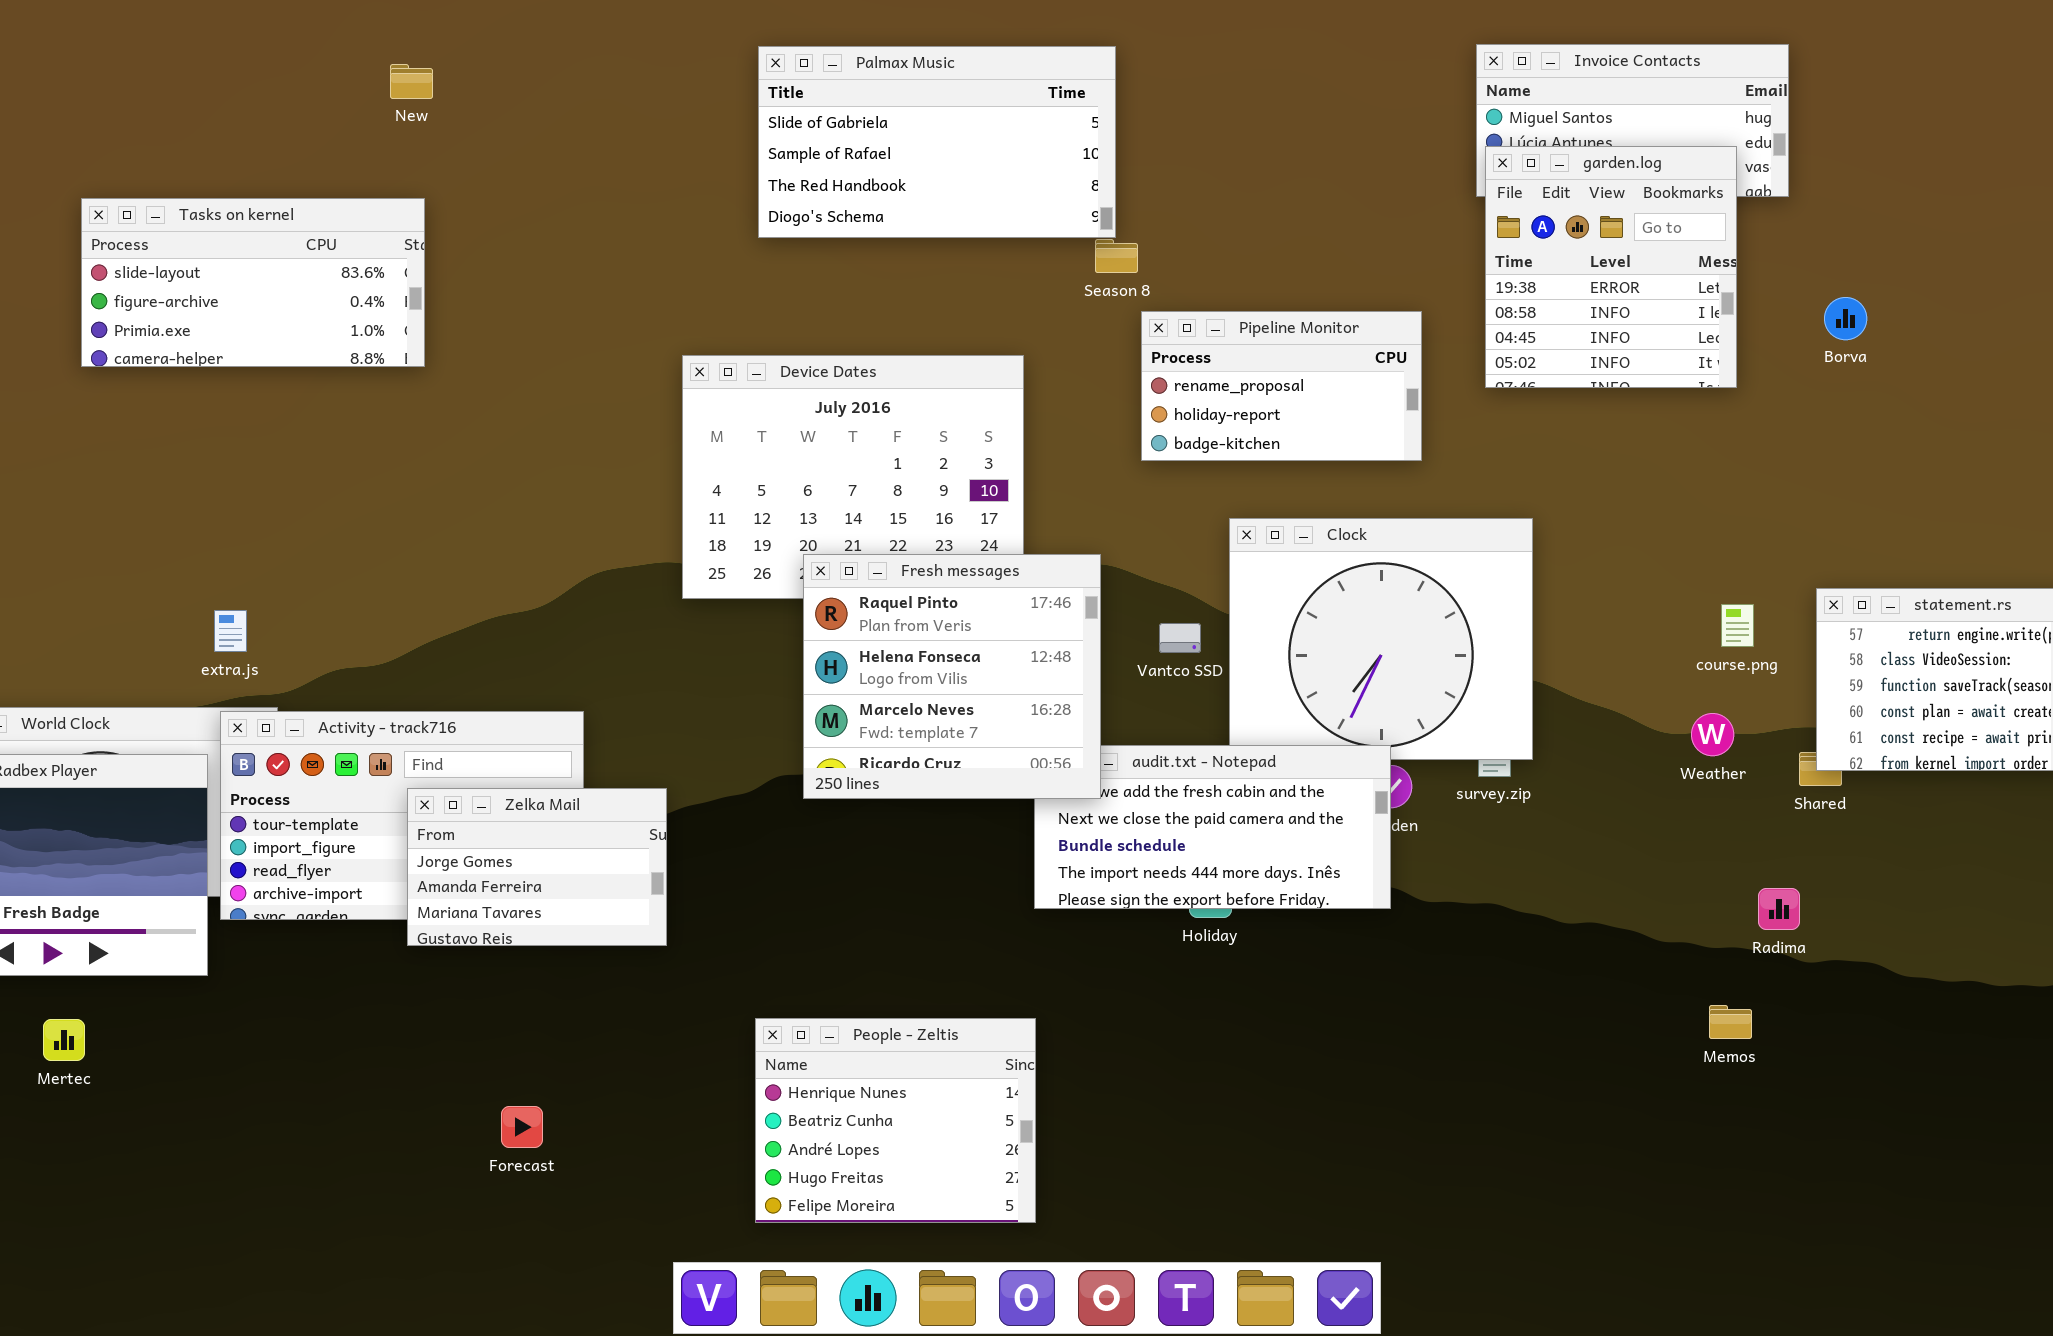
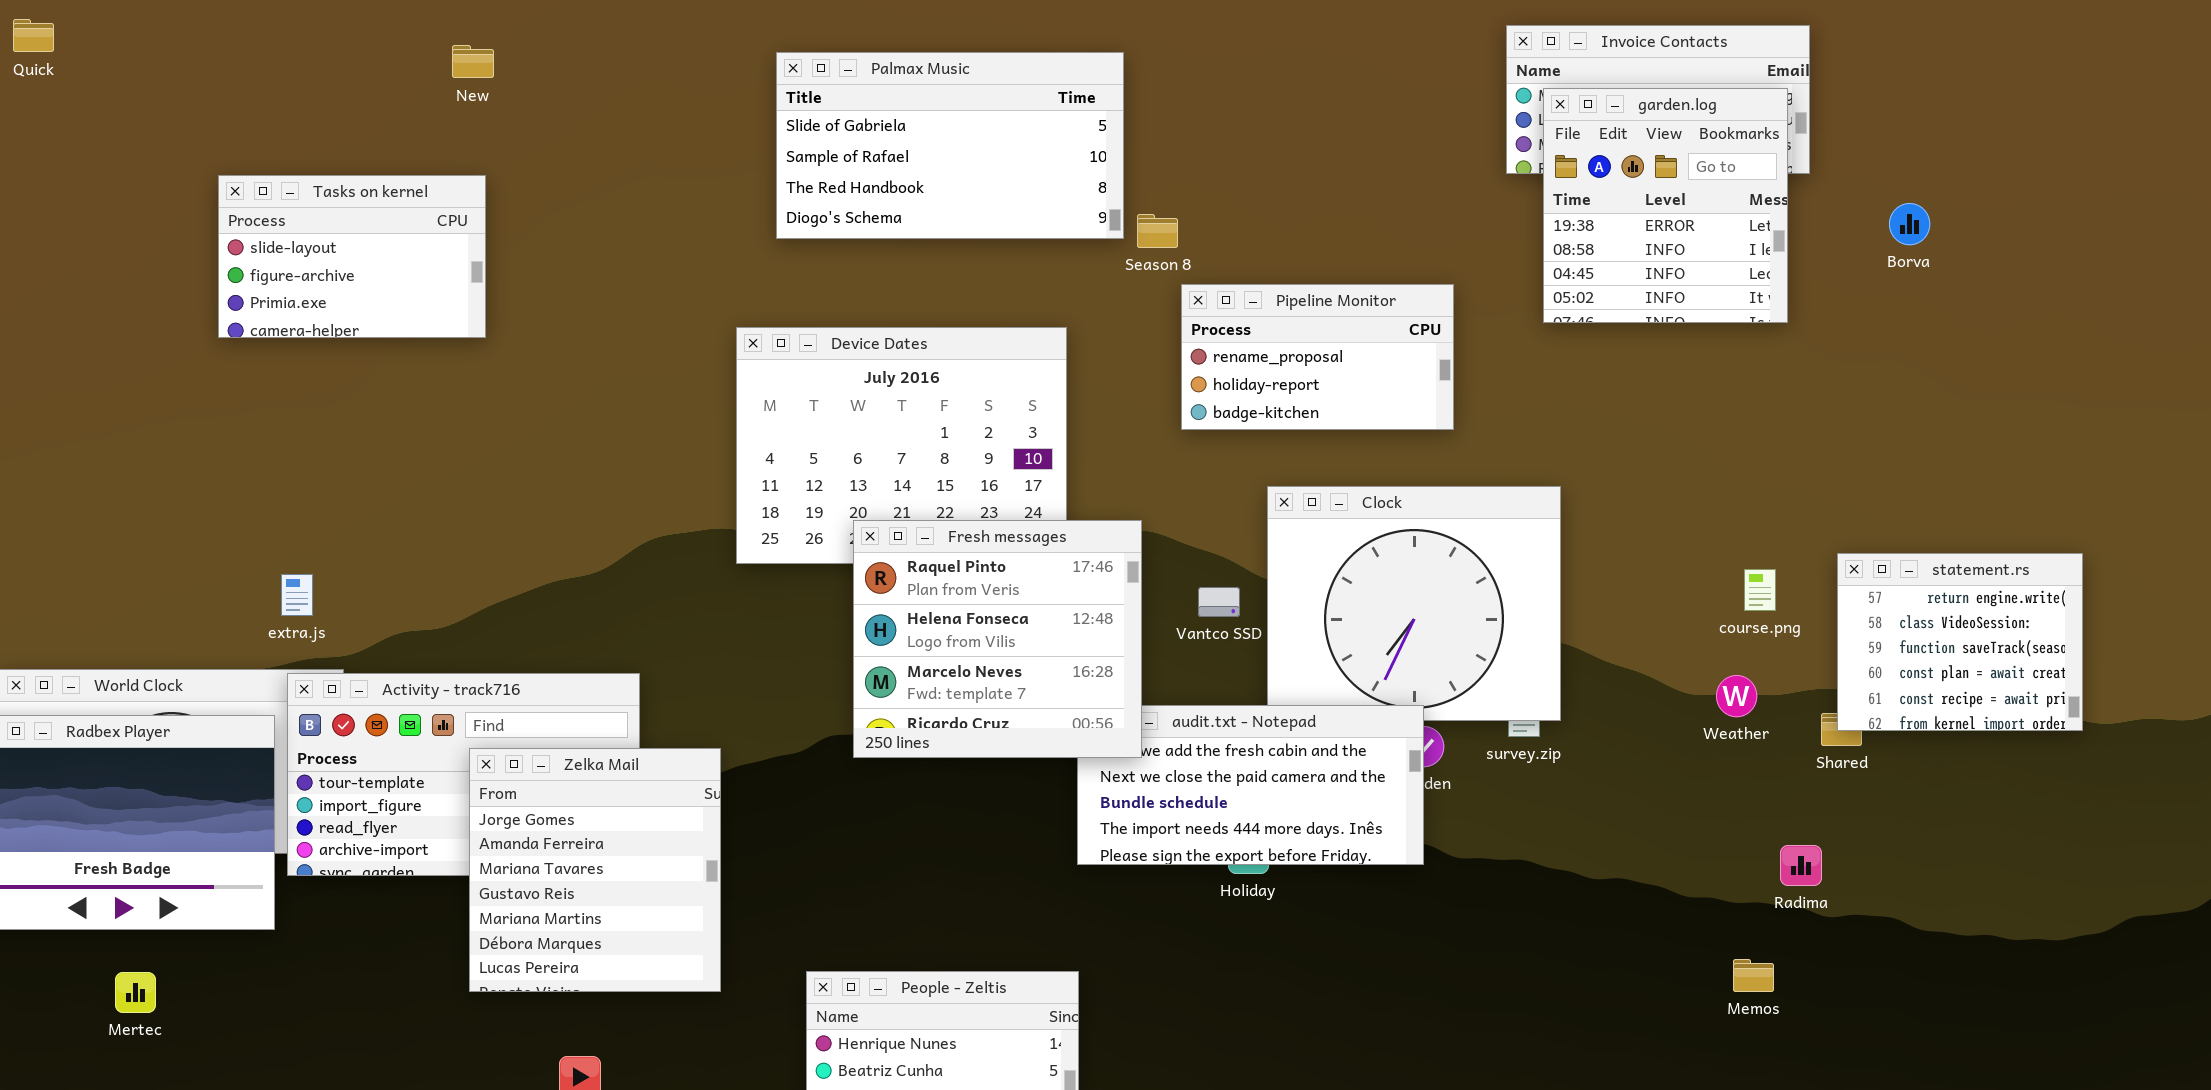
Palmax Music: [758,46,1116,238] -> [776,52,1124,239], moved
garden.log: [1485,146,1737,388] -> [1543,88,1788,323], moved
Tasks on kernel: [81,198,425,367] -> [218,175,486,338], resized
Borva: [1824,297,1867,340] -> [1889,203,1930,245], moved
Zelka Mail: [407,788,667,946] -> [469,748,721,992], resized

